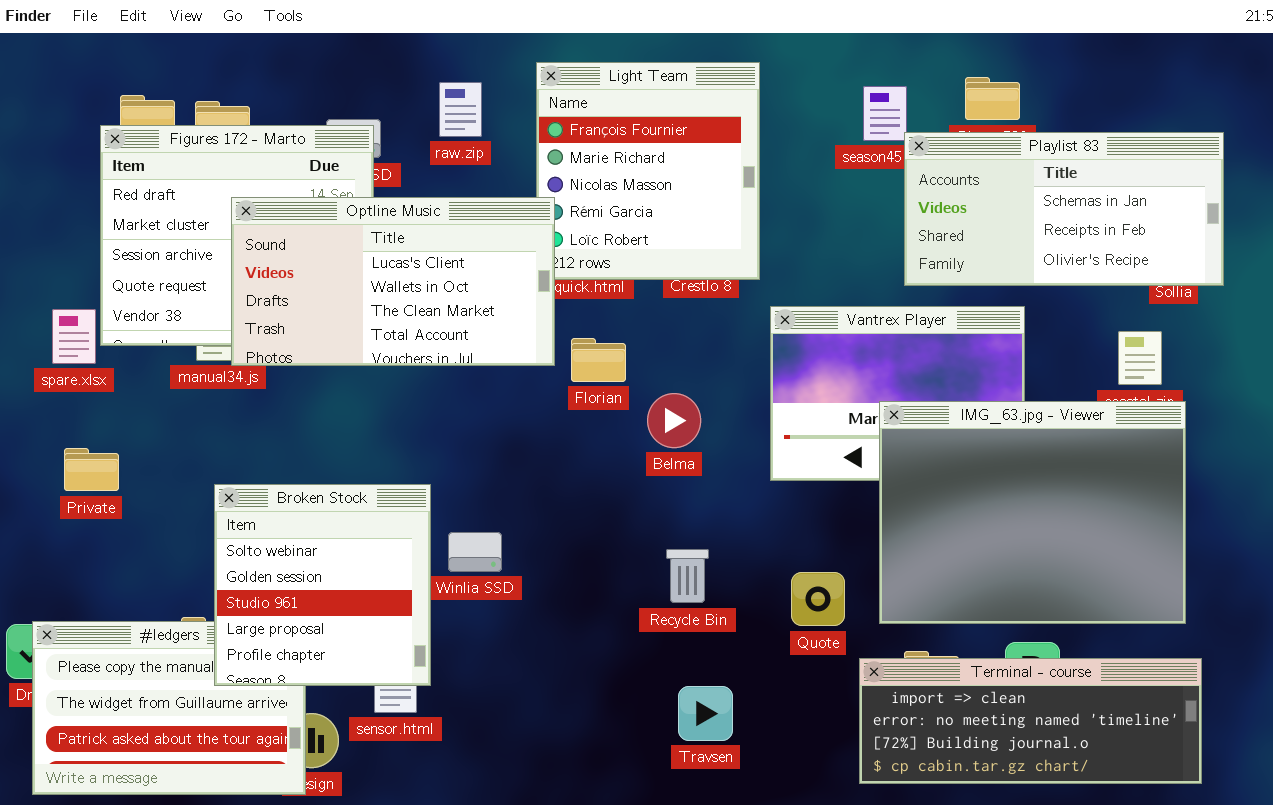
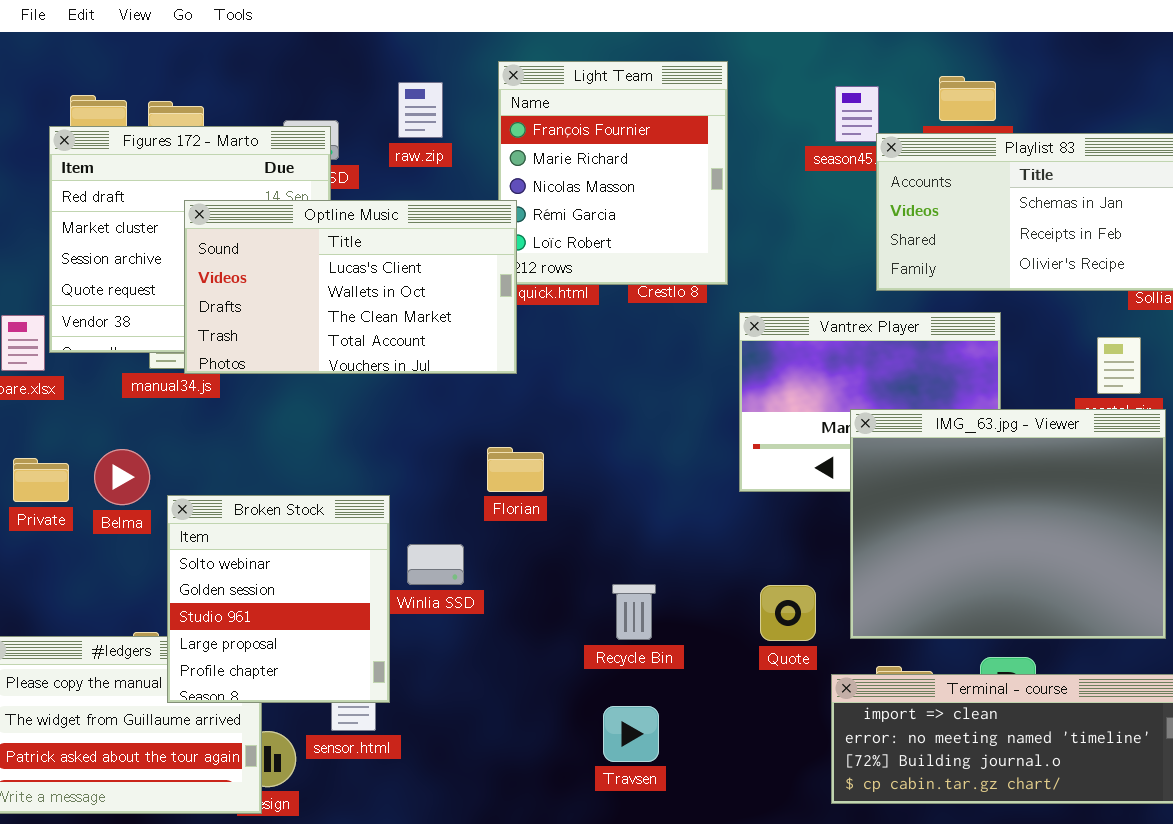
Florian: [571,338,626,382] -> [487,447,544,492], moved
Belma: [647,393,701,448] -> [94,449,150,505], moved
Recycle Bin: [666,549,709,603] -> [612,584,656,640], moved
Travsen: [678,686,733,741] -> [603,706,659,762], moved

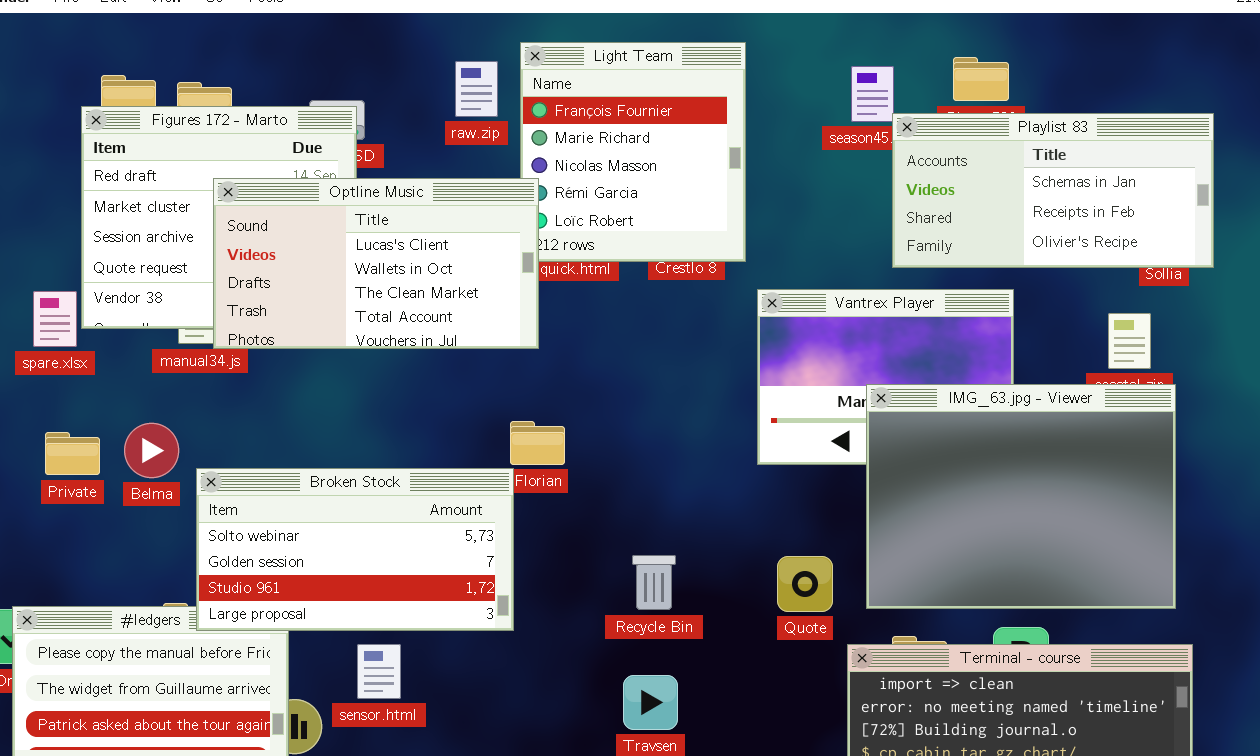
raw.zip: [398,82,443,138] -> [455,61,498,117], moved
Broken Stock: [167,495,390,703] -> [196,468,514,631], resized

